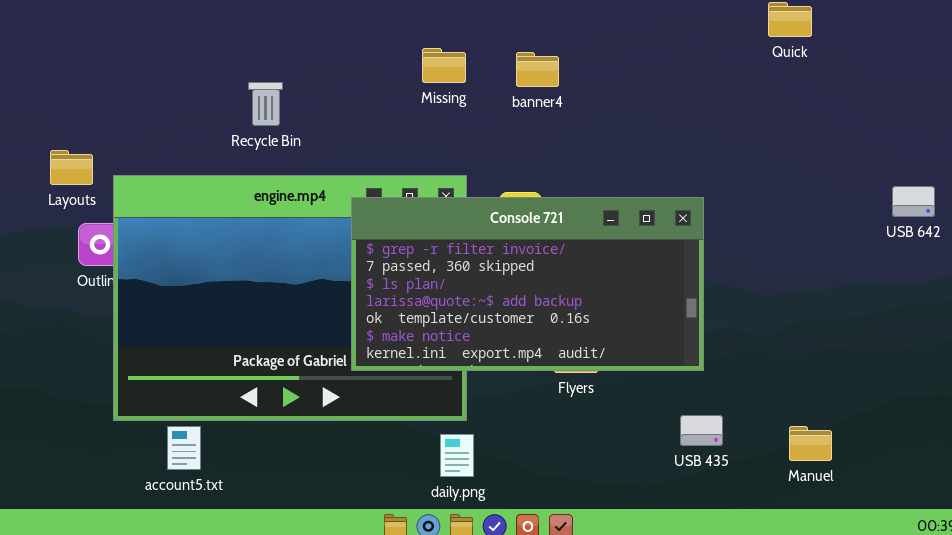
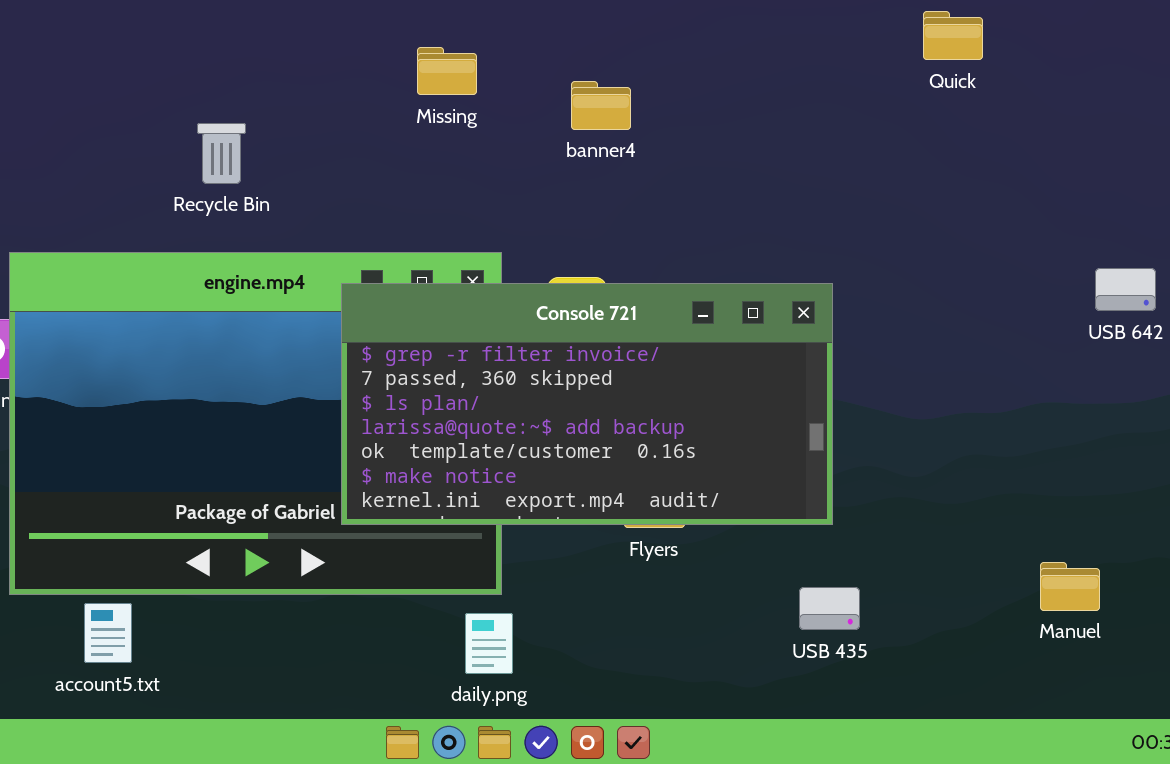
Missing: [422,48,466,83] -> [417,47,477,95], moved
Manuel: [789,426,832,461] -> [1040,562,1100,611], moved

